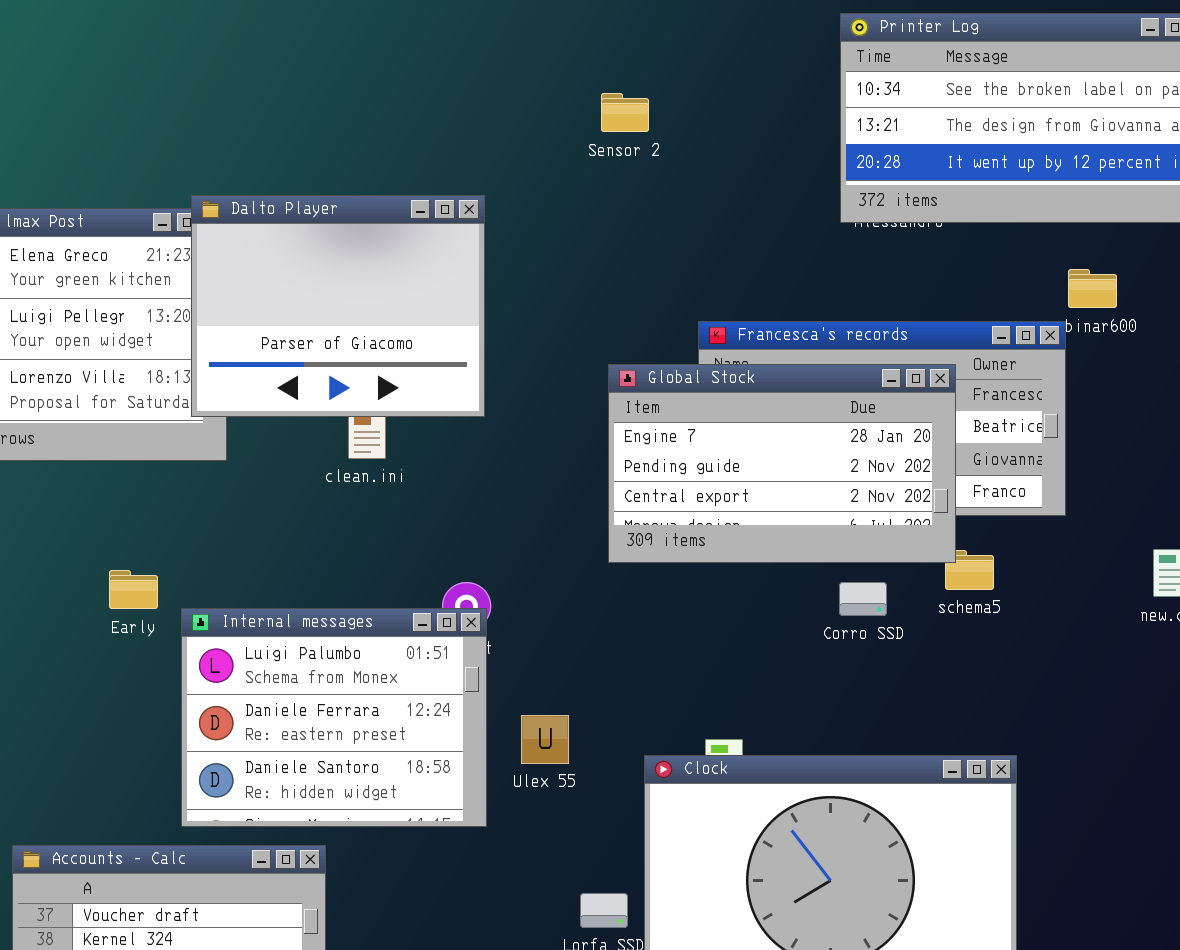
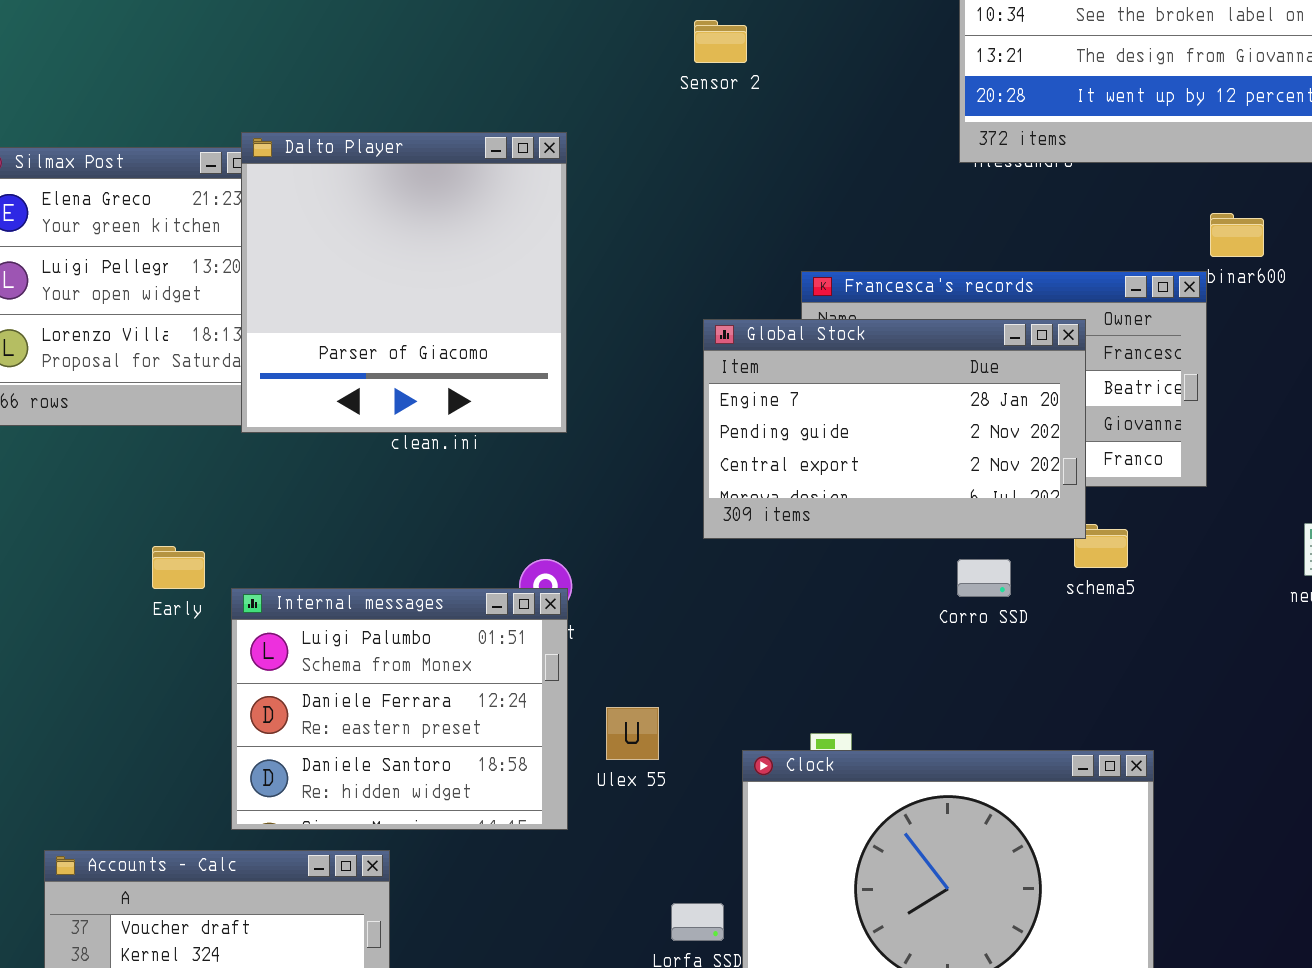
Dalto Player: [191,195,485,417] -> [241,132,567,433], resized

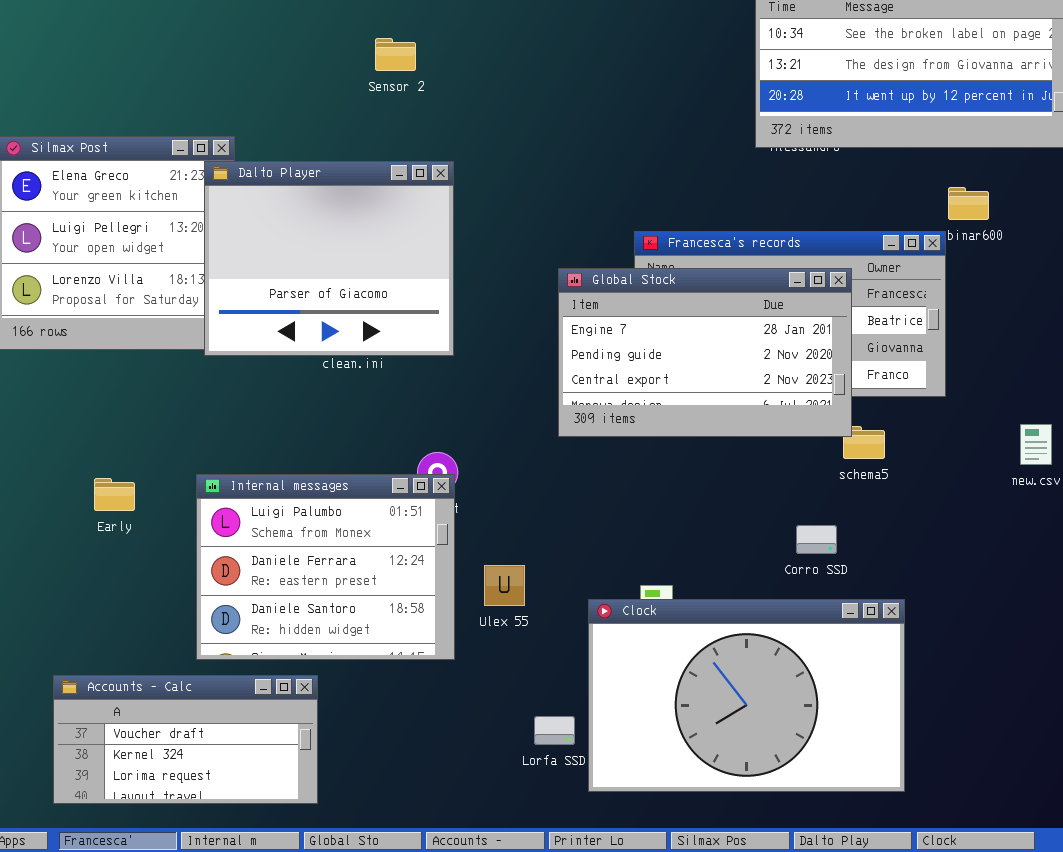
Sensor 2: [694,20,747,63] -> [375,38,416,71], moved
Dalto Player: [241,132,567,433] -> [204,161,454,356], resized
Early: [152,546,205,589] -> [94,478,135,511], moved
Corro SSD: [957,559,1011,597] -> [796,525,837,554], moved

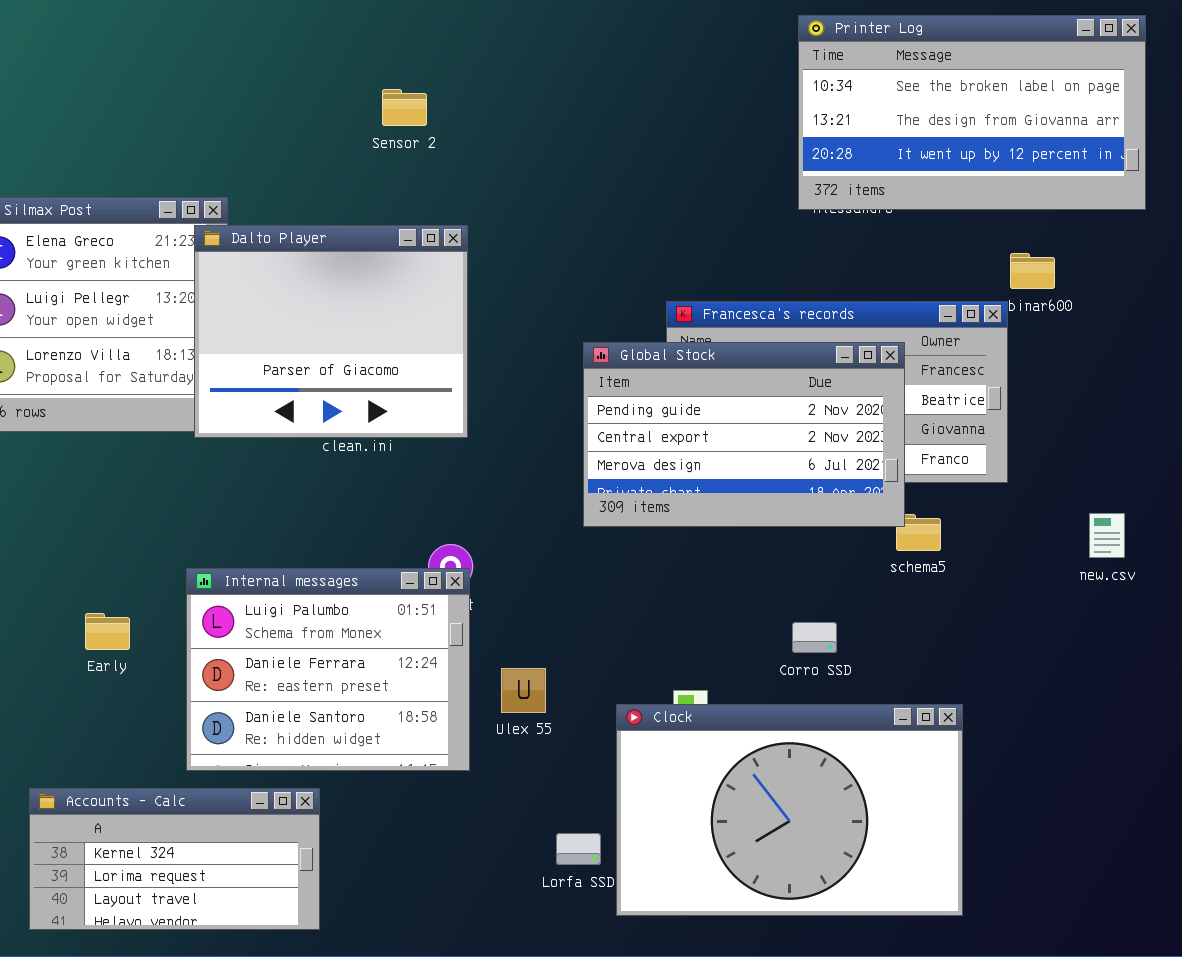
Global Stock: [558,268,852,437] -> [583,342,905,527], scrolled down 1 row
Early: [94,478,135,511] -> [85,613,130,650], moved
Corro SSD: [796,525,837,554] -> [792,622,837,653], moved
Accounts - Calc: [53,675,318,804] -> [29,788,320,930], scrolled down 1 row

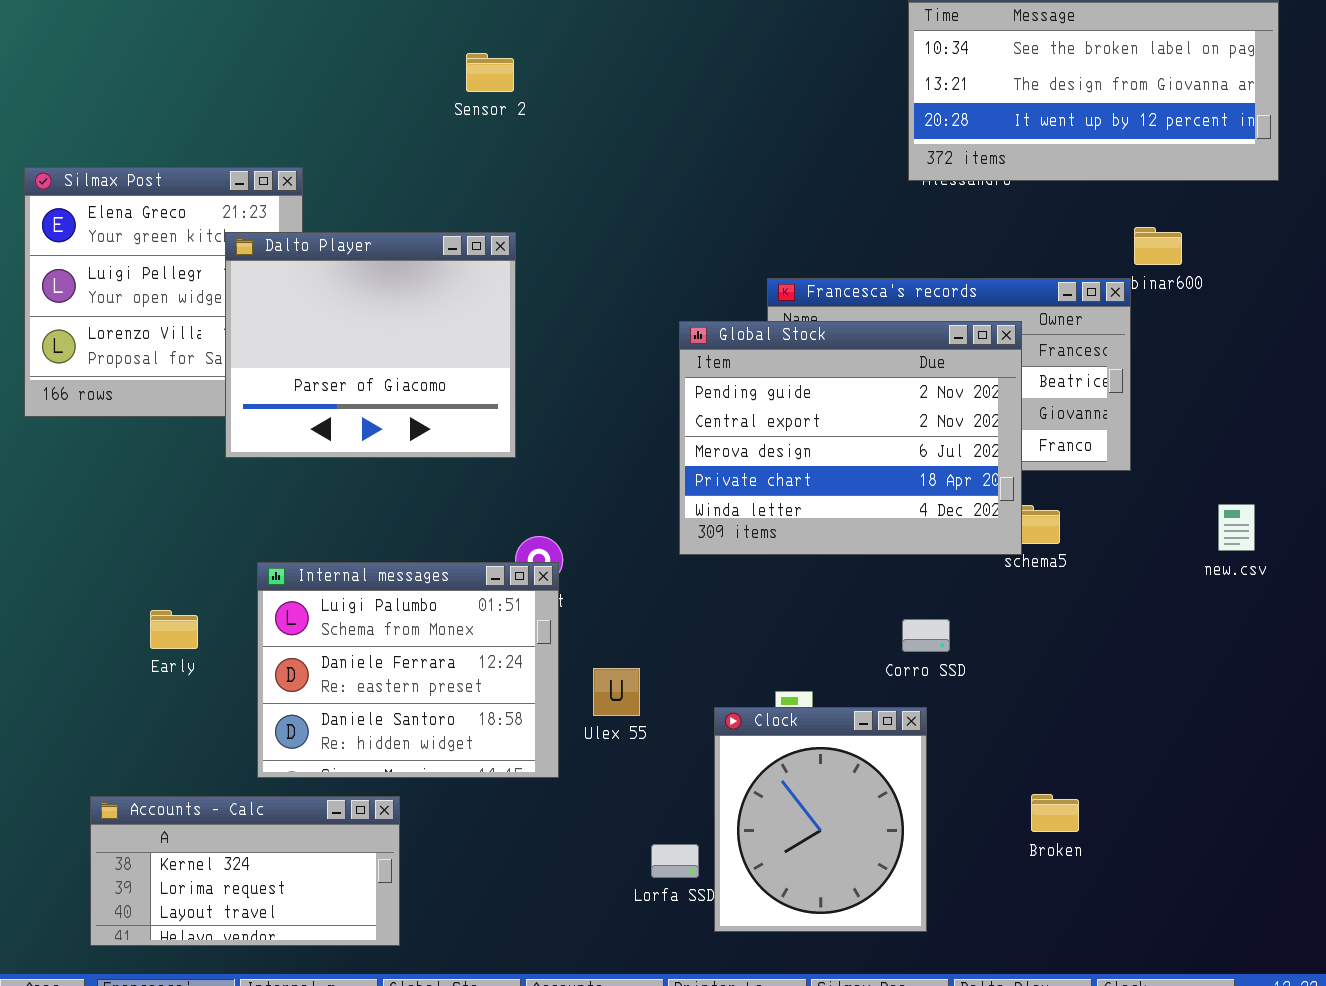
Dalto Player: [194,225,468,438] -> [225,232,516,458], moved
Global Stock: [583,342,905,527] -> [679,321,1022,555], resized
Clock: [616,704,963,916] -> [714,707,927,932], resized

